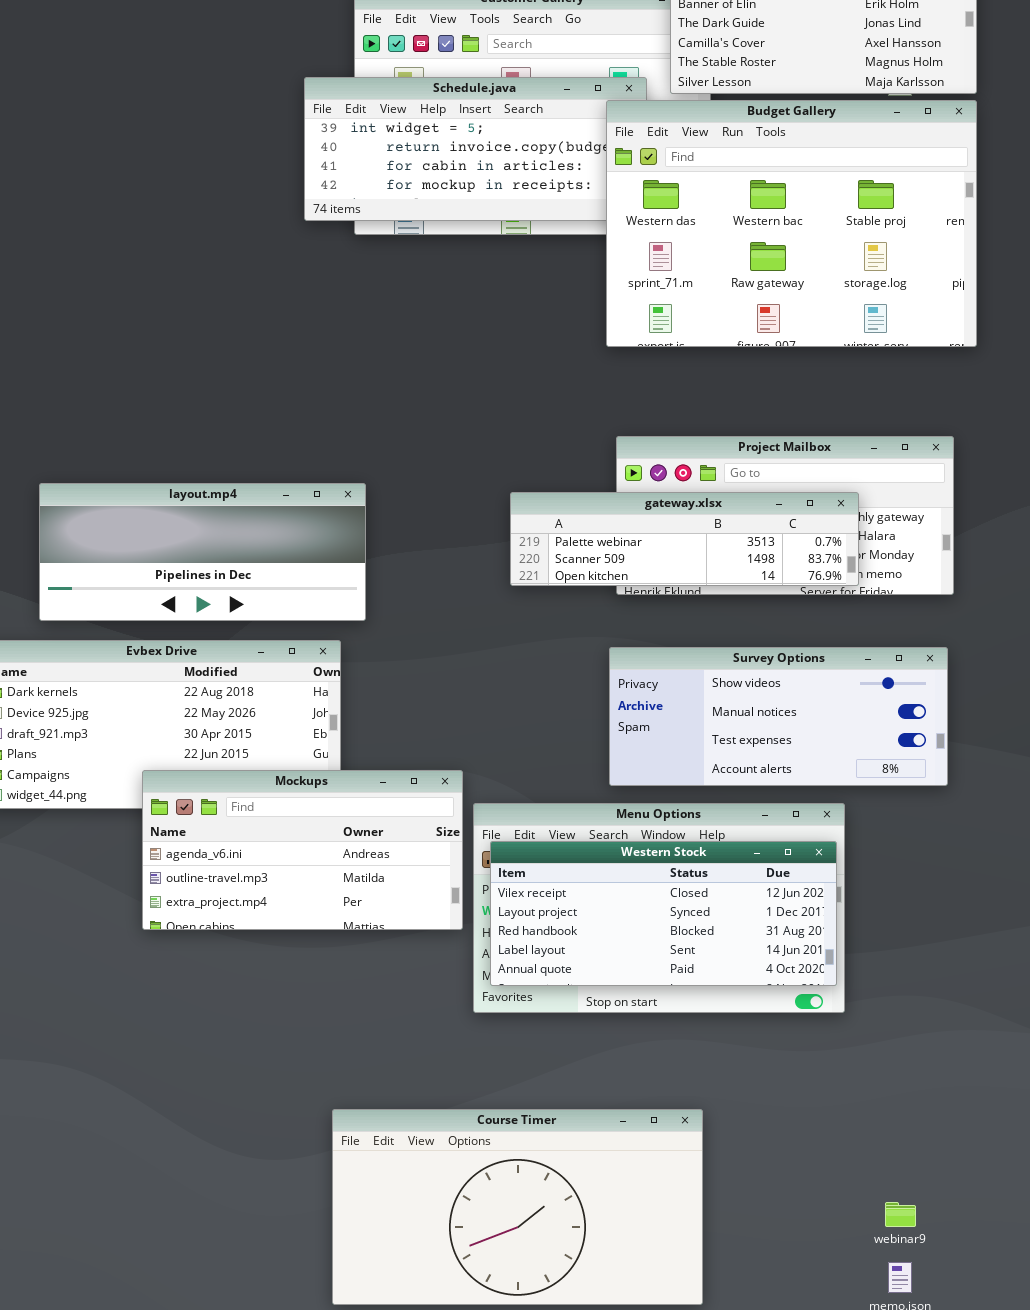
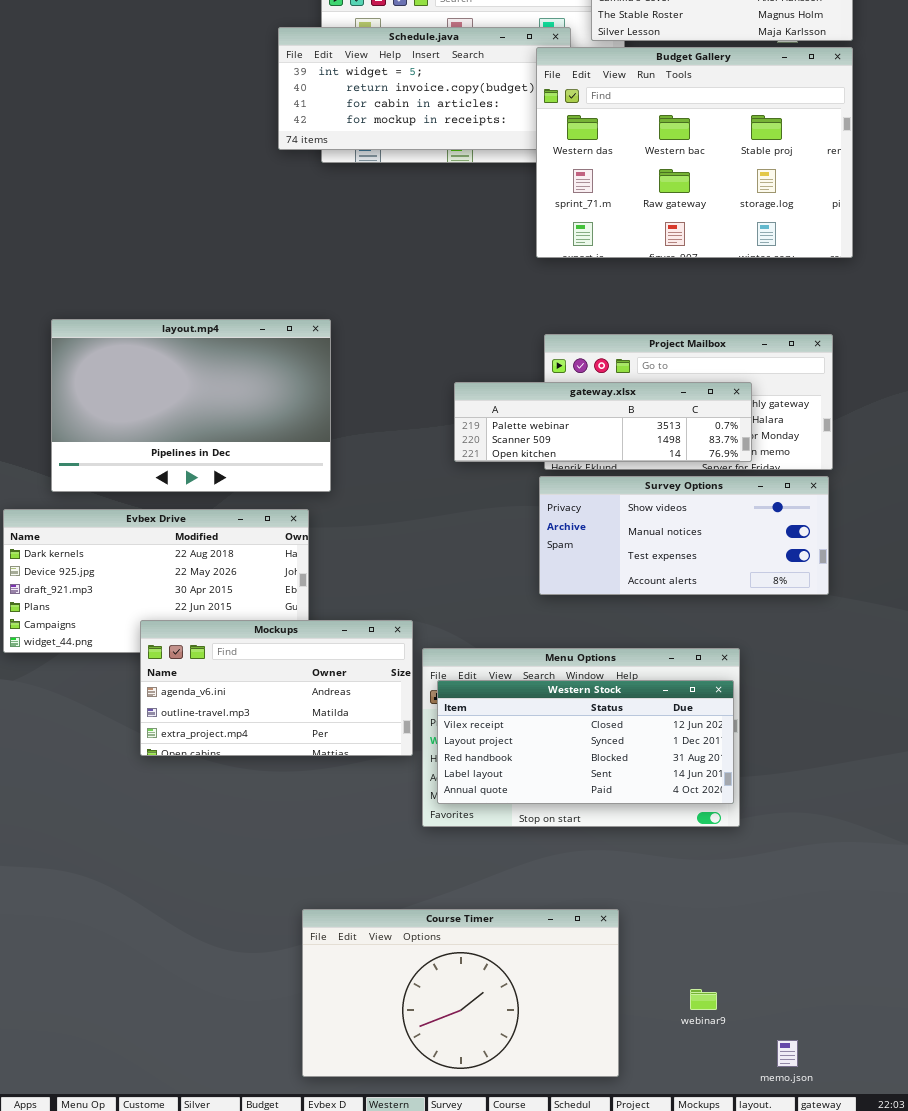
layout.mp4: [39,483,366,621] -> [51,319,331,492], resized
Survey Options: [609,647,948,786] -> [539,476,829,595], moved
webinar9: [885,1202,916,1227] -> [690,989,717,1010], moved

